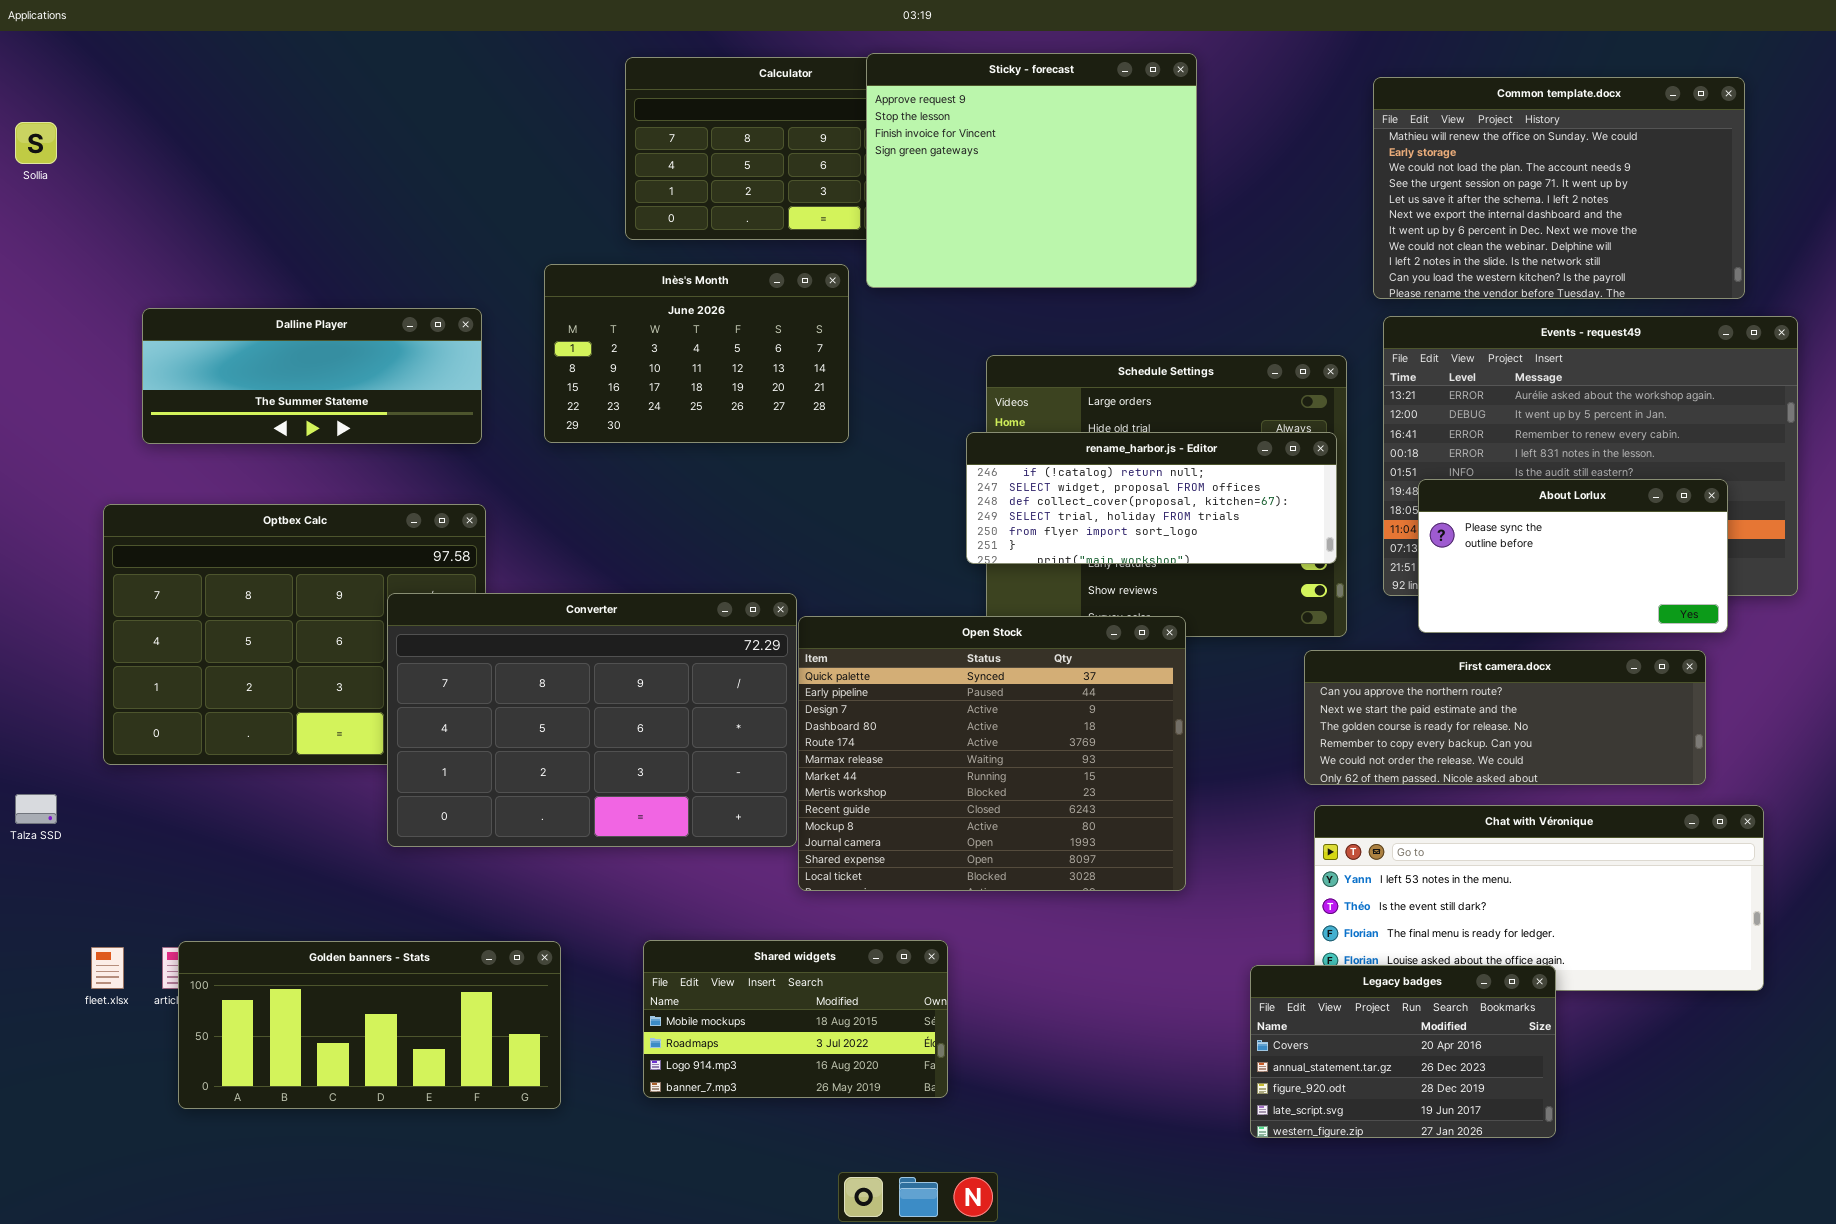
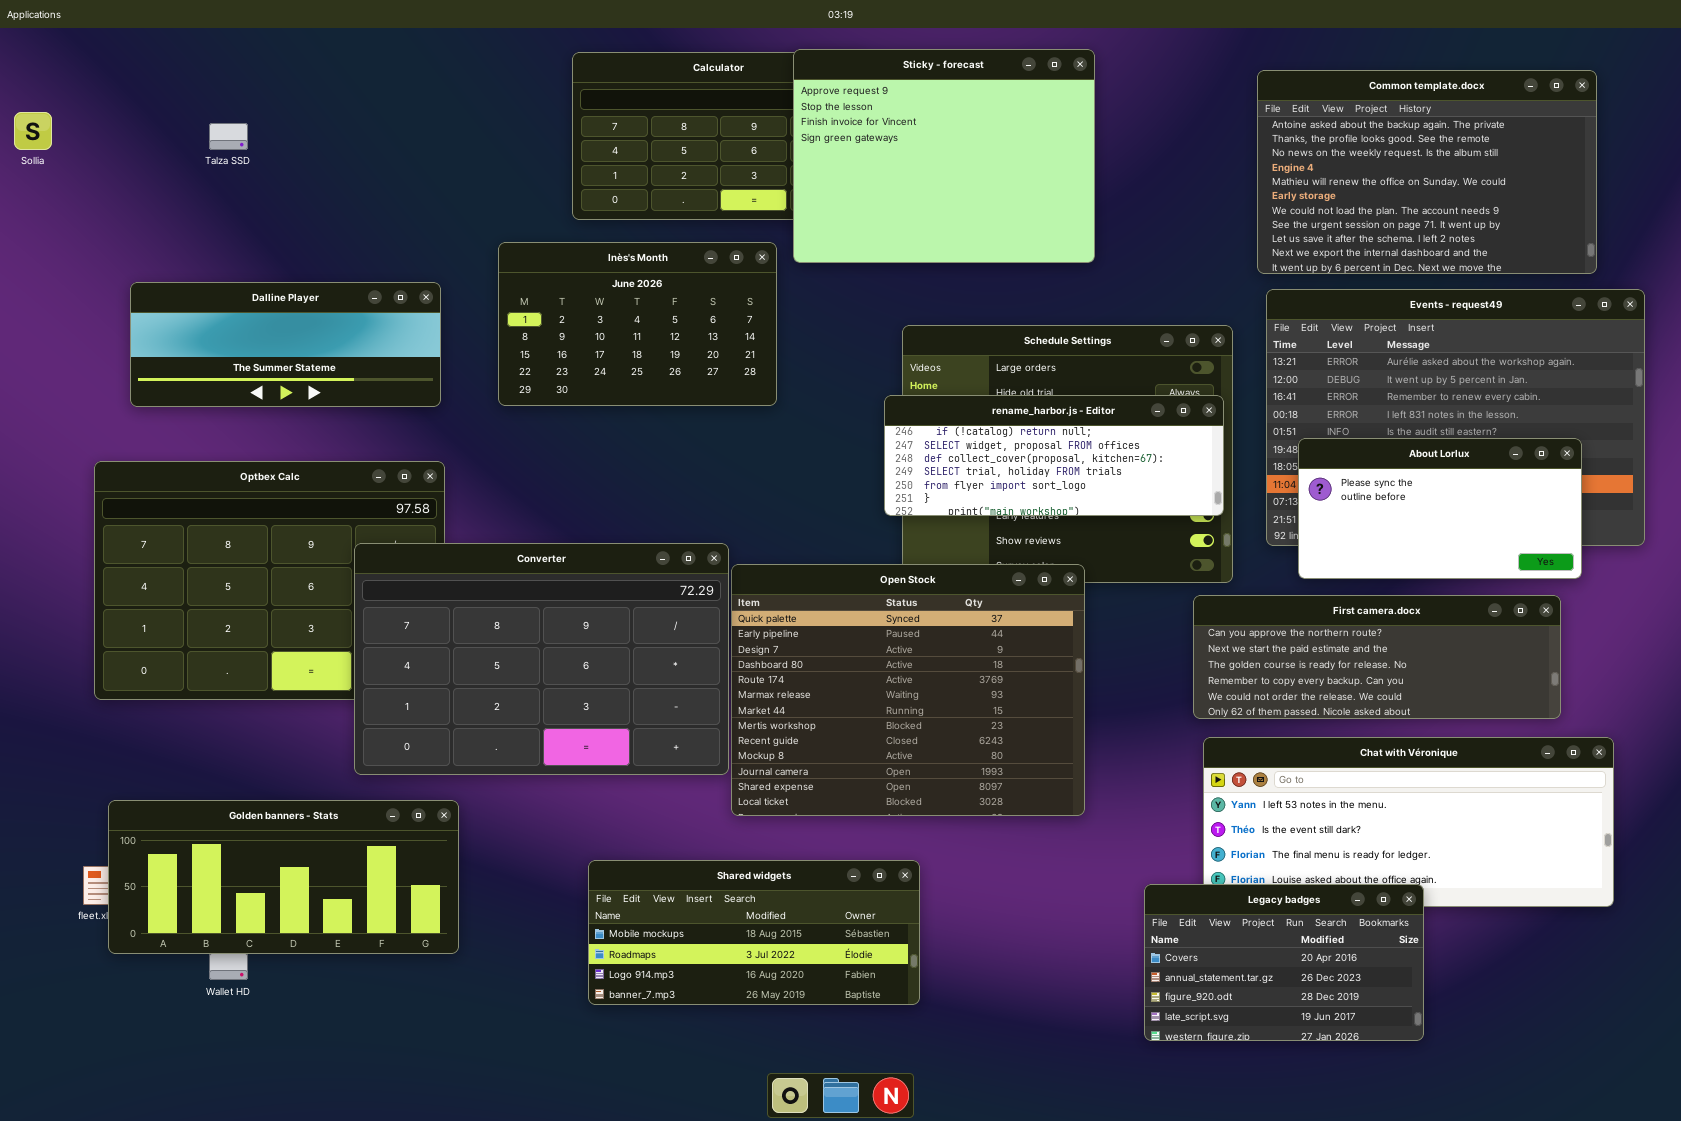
Common template.docx: [1373,77,1745,299] -> [1257,70,1597,274], scrolled up 4 rows
Talza SSD: [15,794,57,824] -> [209,123,248,150], moved
Shared widgets: [643,940,948,1098] -> [588,860,920,1005], resized
Golden banners - Stats: [178,941,561,1109] -> [108,800,459,954], moved

